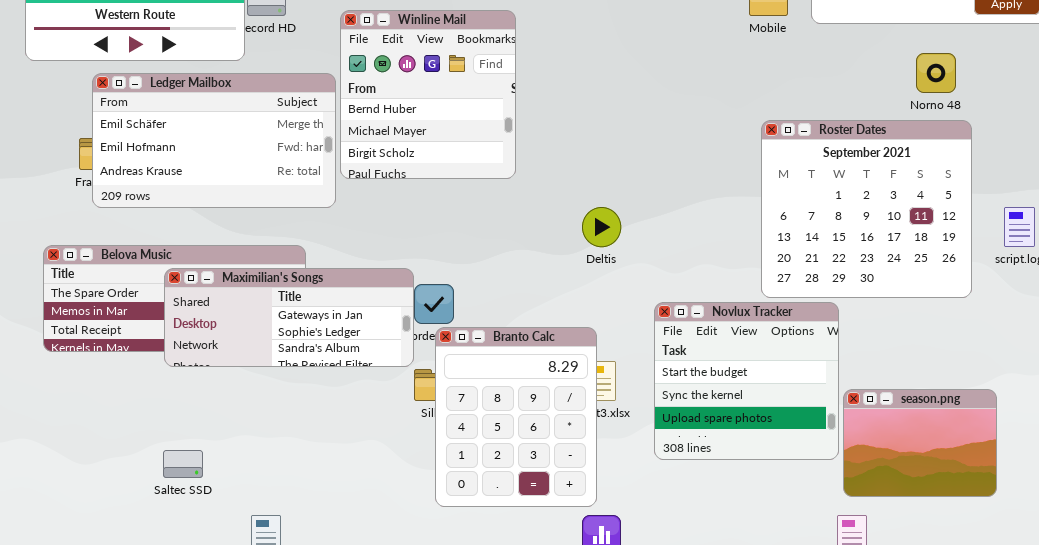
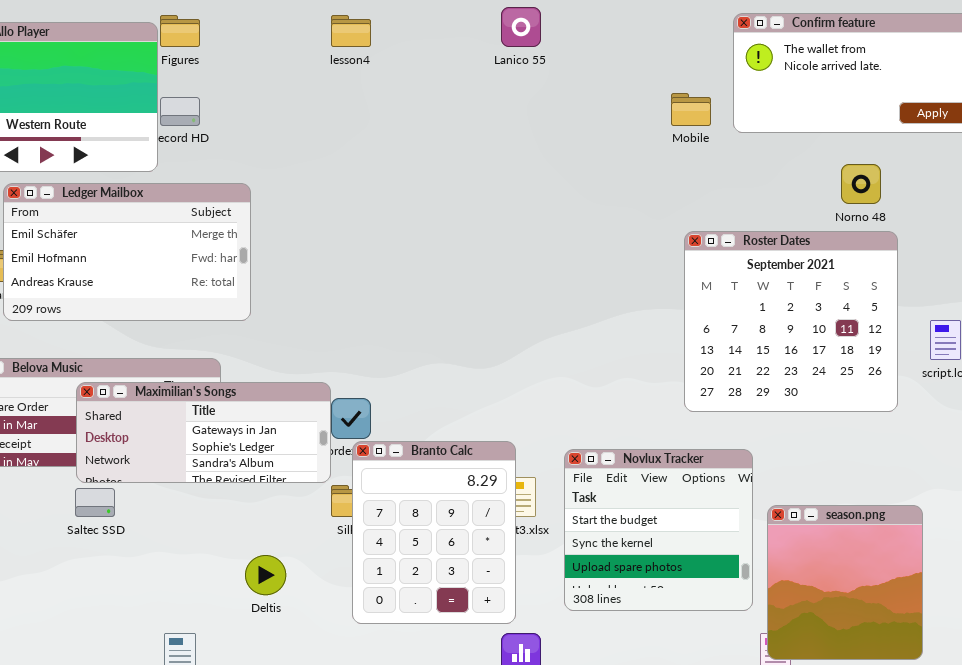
Winline Mail: [340,10,516,179] -> none, closed
Deltis: [582,207,621,247] -> [245,555,286,595], moved
Novlux Tracker: [654,302,839,460] -> [564,449,753,611], moved
season.png: [843,389,997,497] -> [767,505,923,660], resized
Saltec SSD: [163,450,203,478] -> [75,488,115,517], moved

